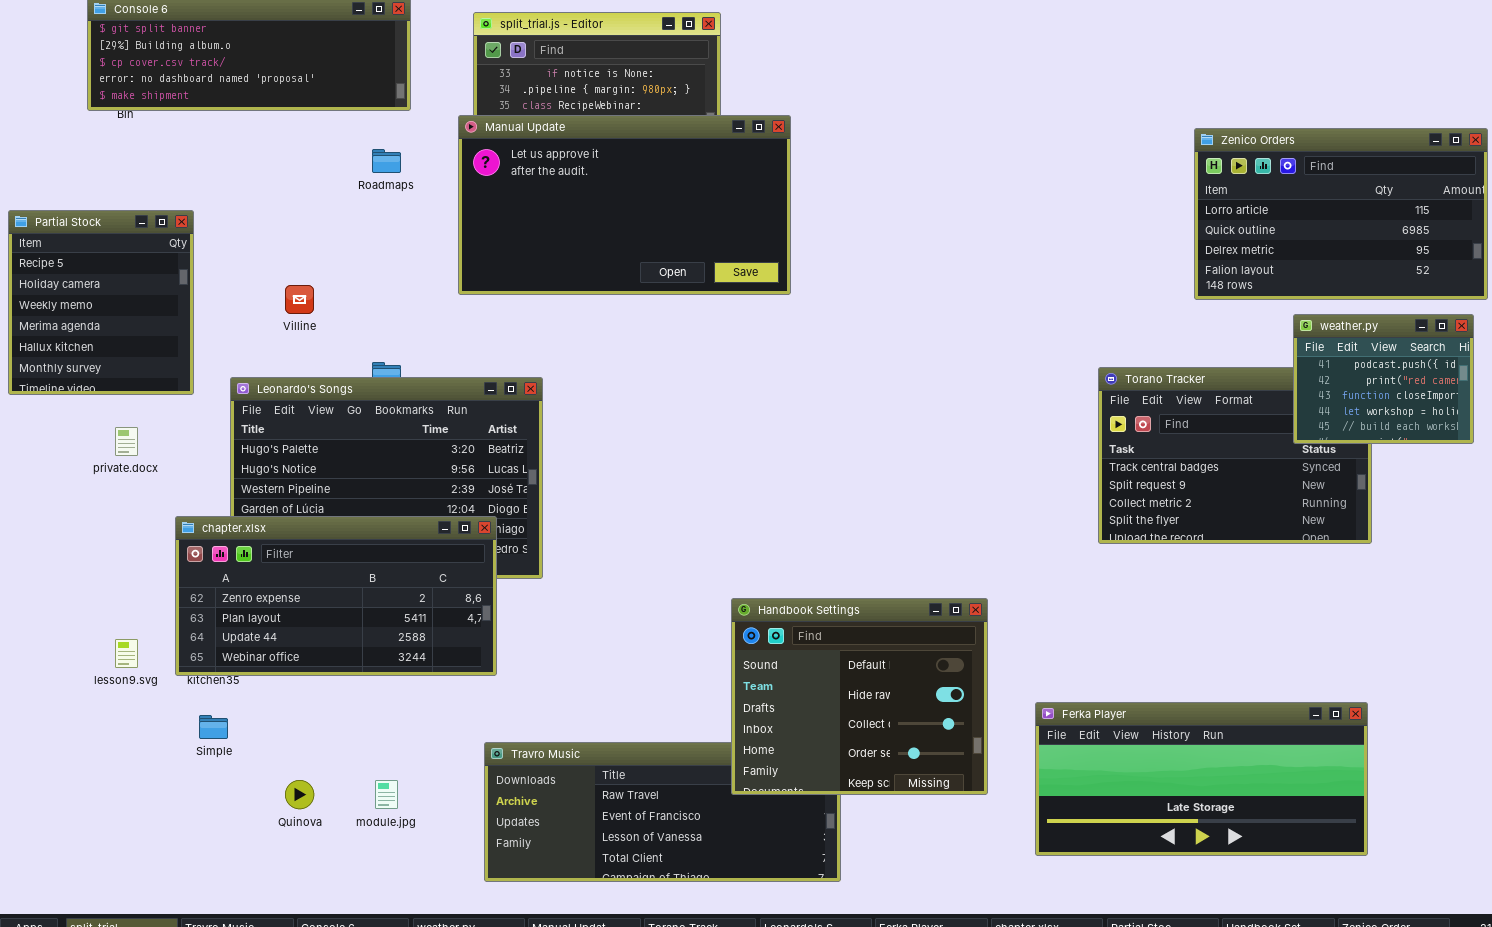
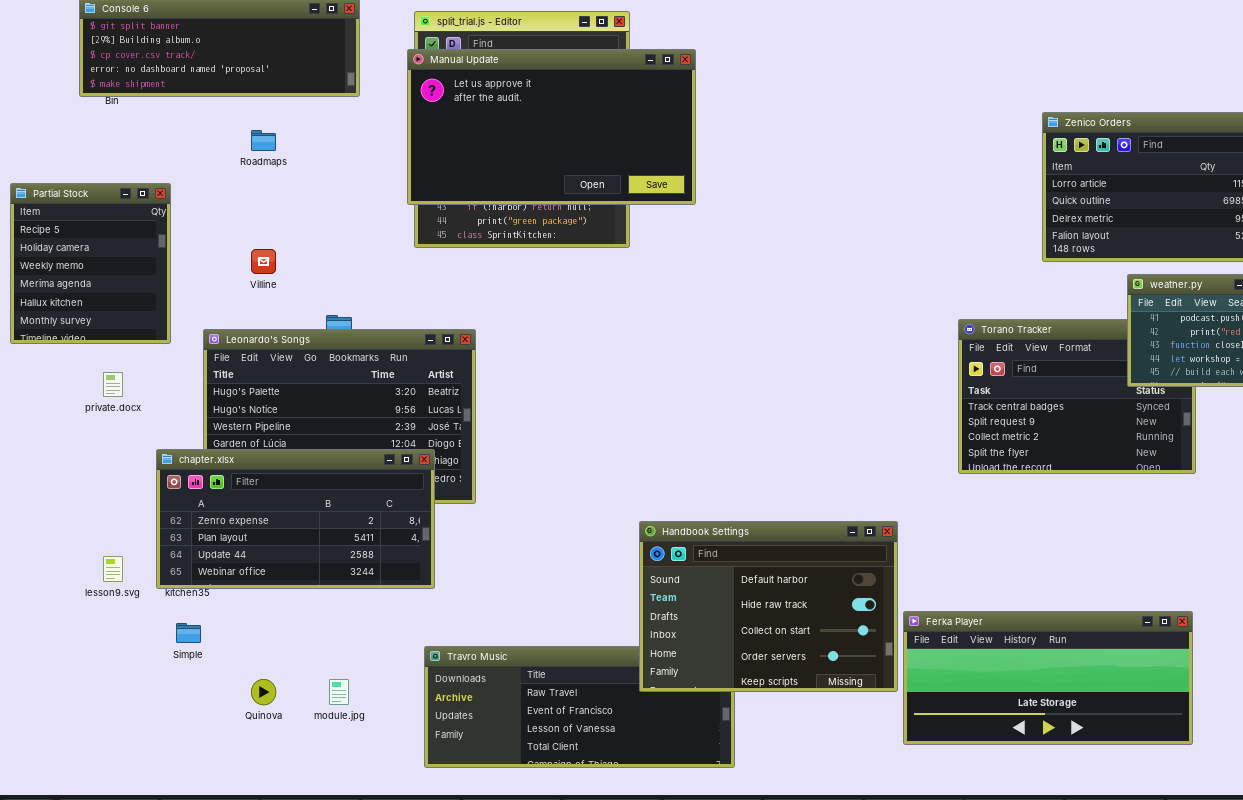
Manual Update: [458,115,791,295] -> [407,49,696,205], moved
Roadmaps: [372,149,401,173] -> [251,130,276,151], moved
Handbook Settings: [731,598,988,795] -> [639,521,898,692], resized

